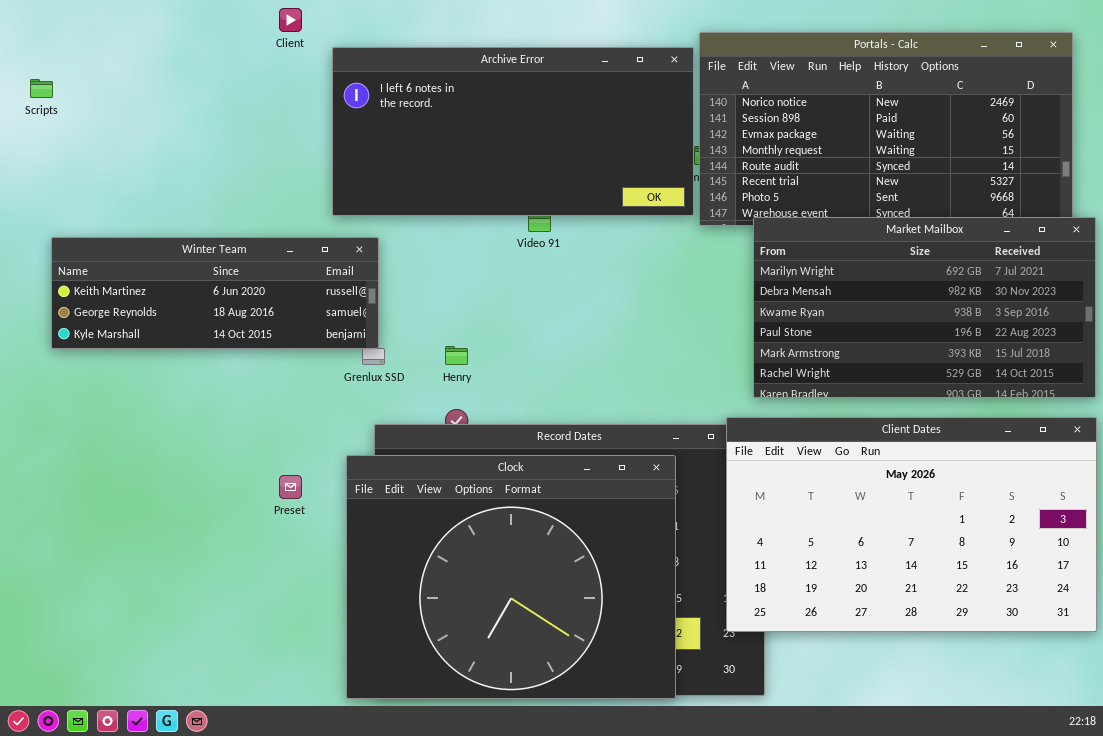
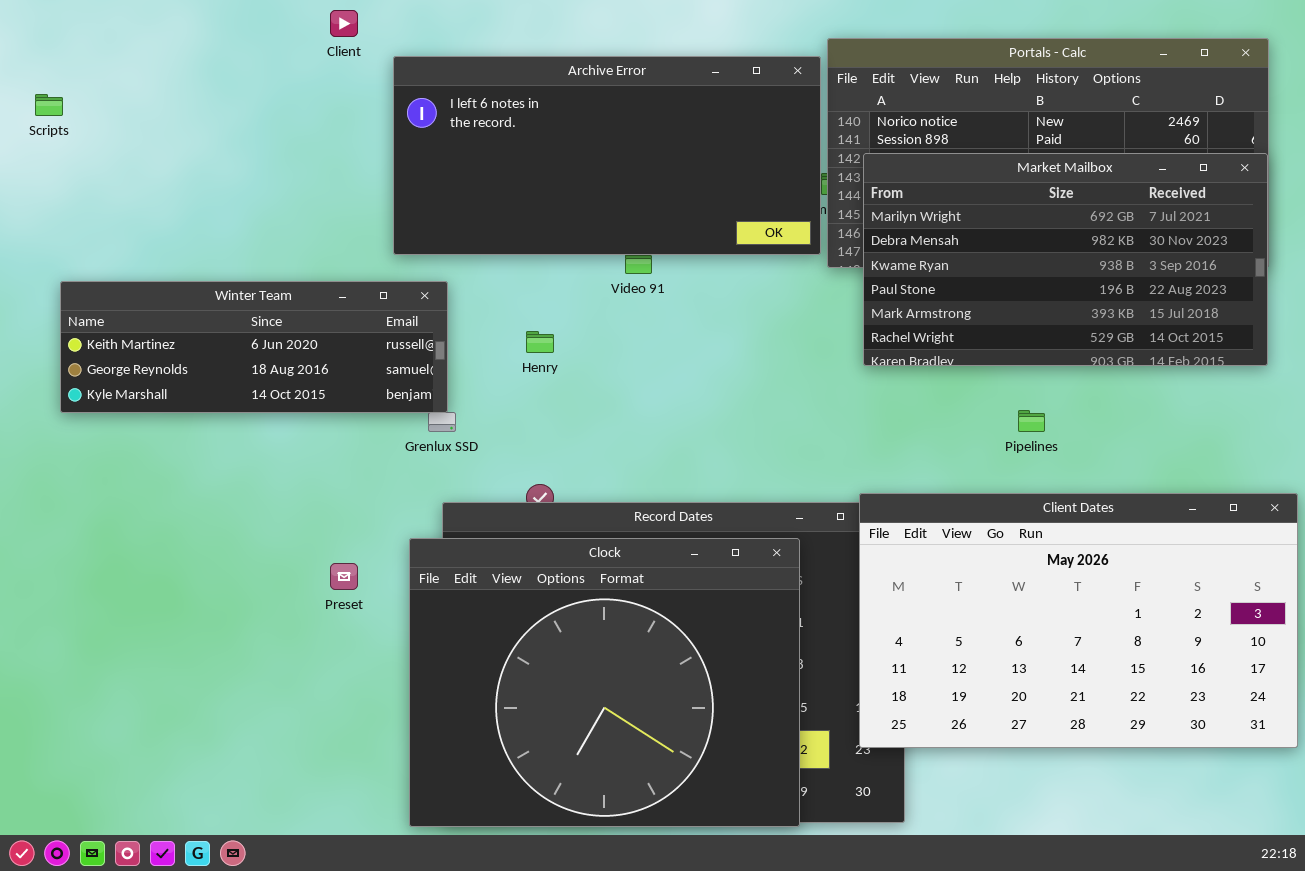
Market Mailbox: [753,217,1096,398] -> [863,153,1268,366], moved
Henry: [445,346,468,365] -> [526,331,554,353], moved

